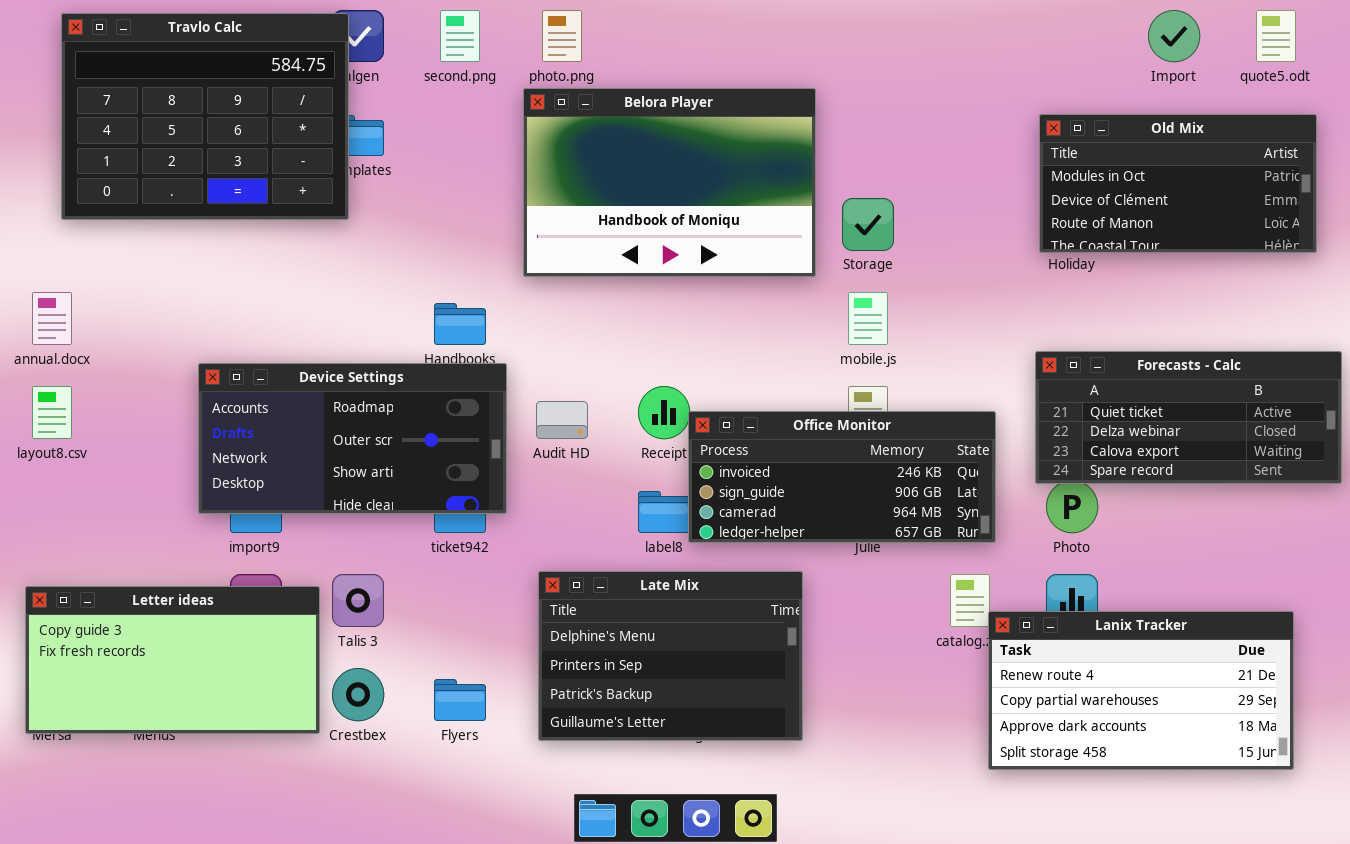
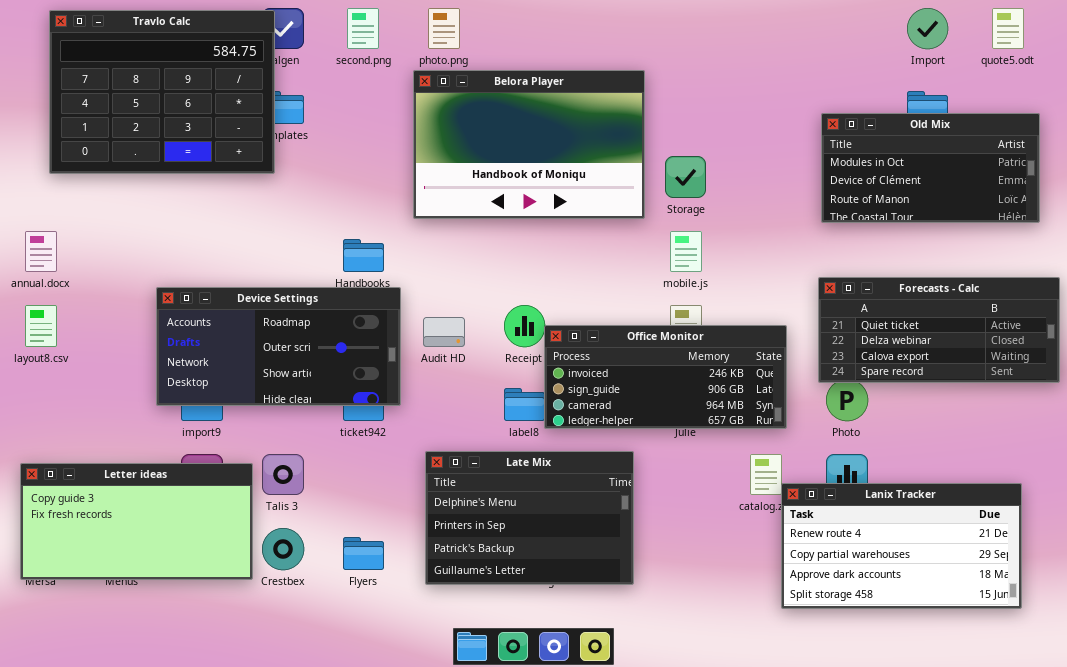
Old Mix: [1039,114,1317,253] -> [821,113,1040,223], moved

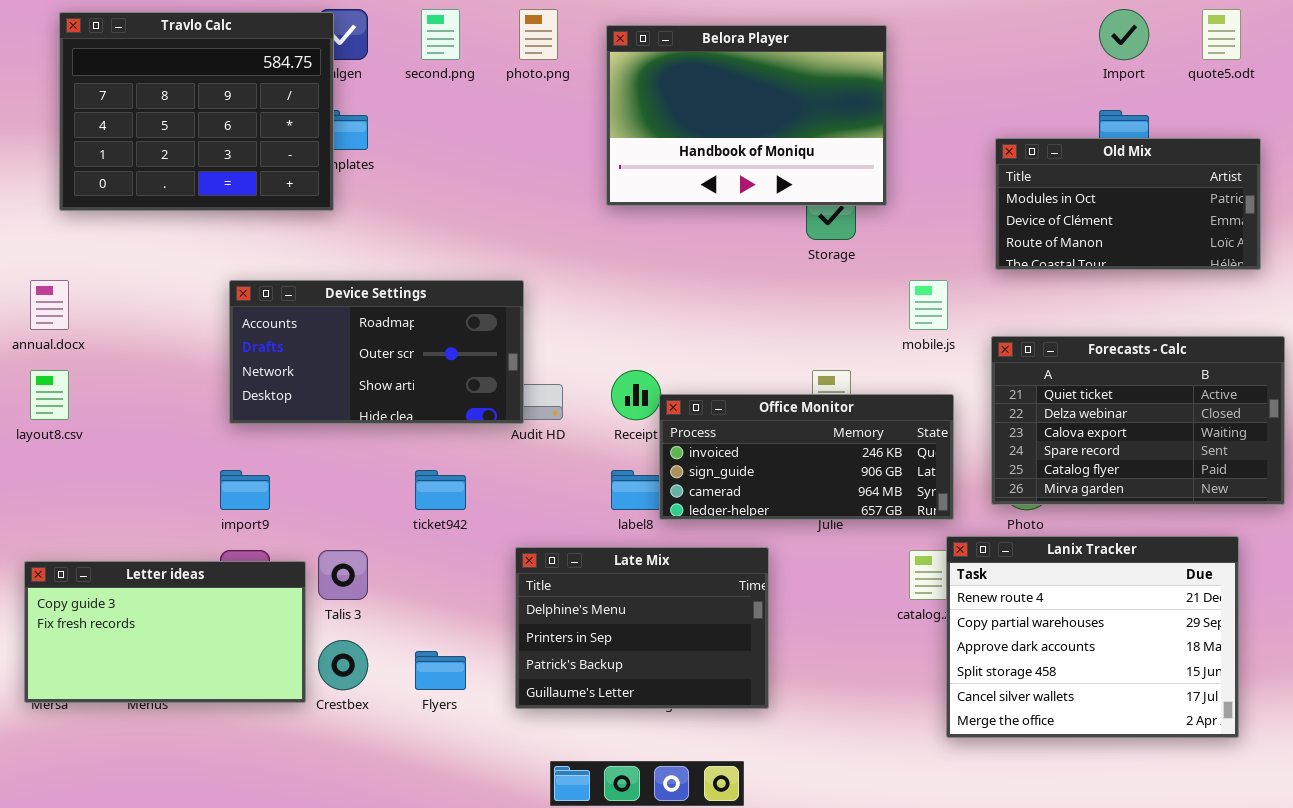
Belora Player: [413,70,645,219] -> [606,25,887,206], moved
mobile.js: [670,231,702,272] -> [909,280,948,330], moved
Forecasts - Calc: [818,277,1060,383] -> [991,336,1285,505], resized
Device Settings: [156,287,401,406] -> [229,280,524,424], moved
Lanix Tracker: [781,483,1022,609] -> [946,536,1239,738], resized

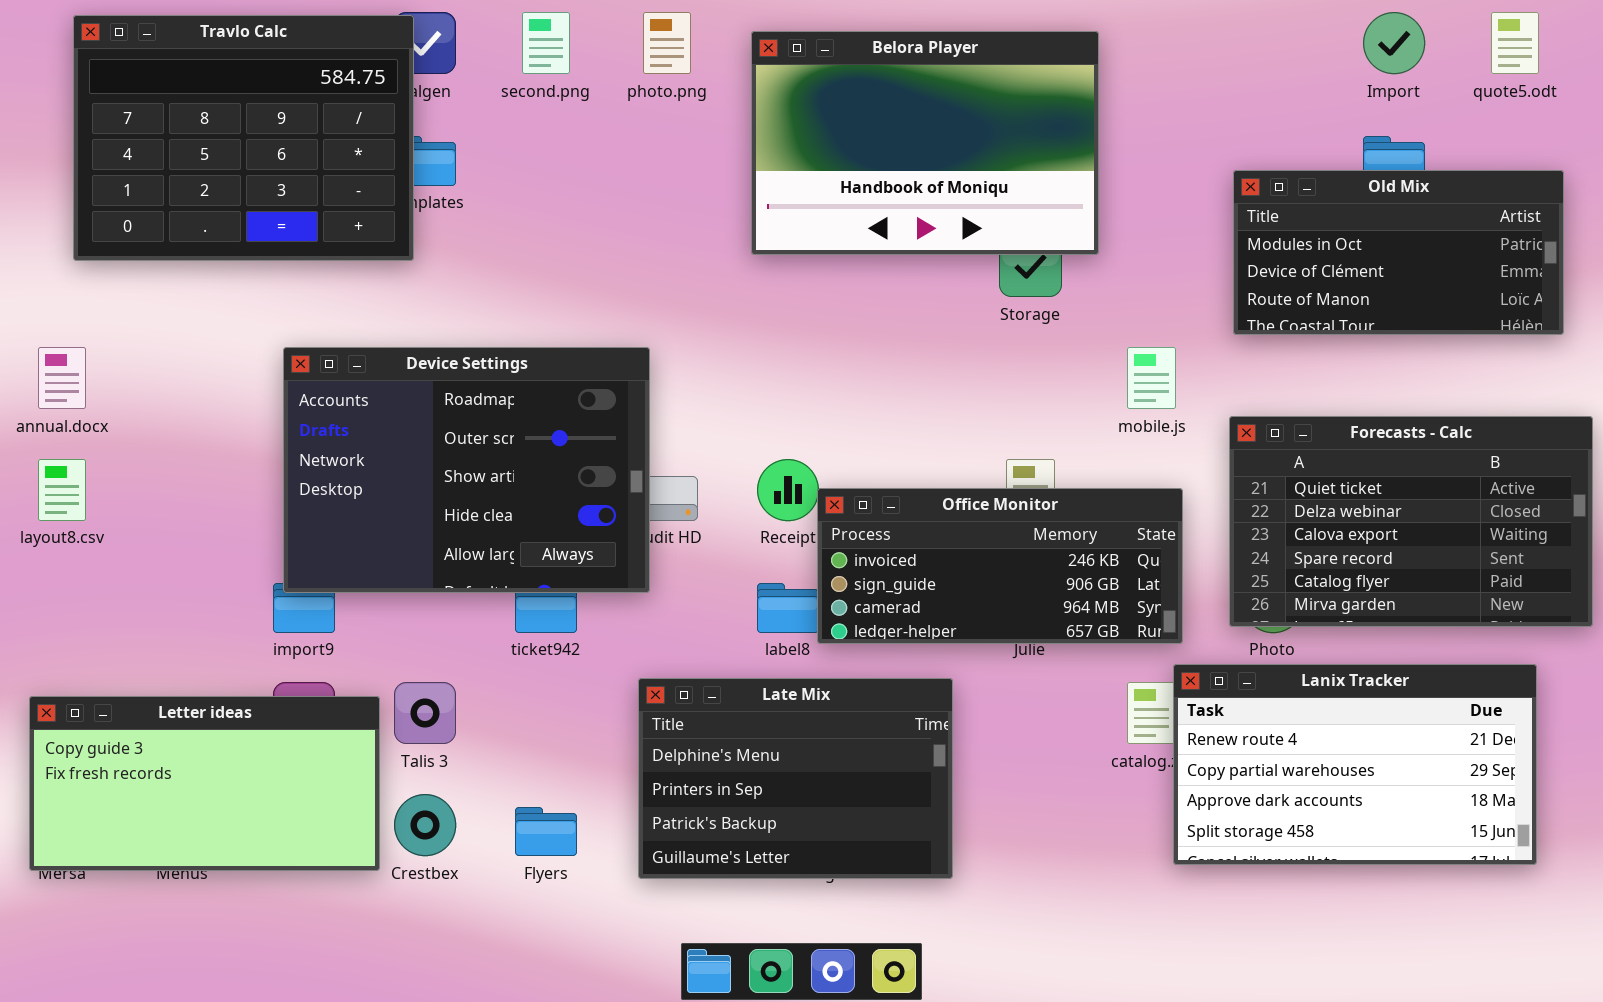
Device Settings: [229,280,524,424] -> [283,347,650,593], resized
Lanix Tracker: [946,536,1239,738] -> [1173,664,1537,865], resized

